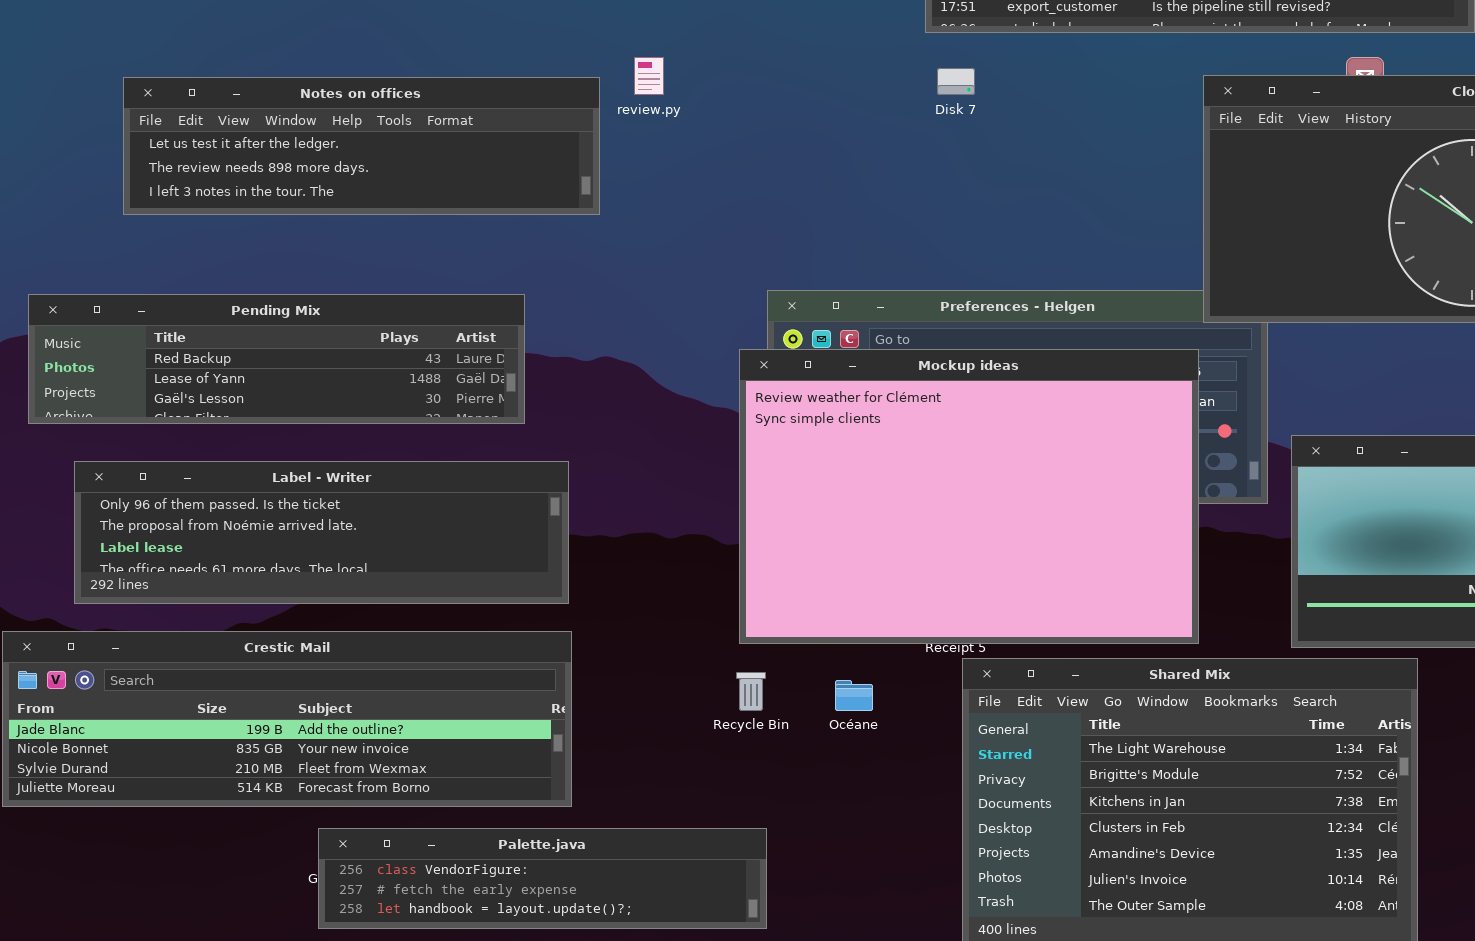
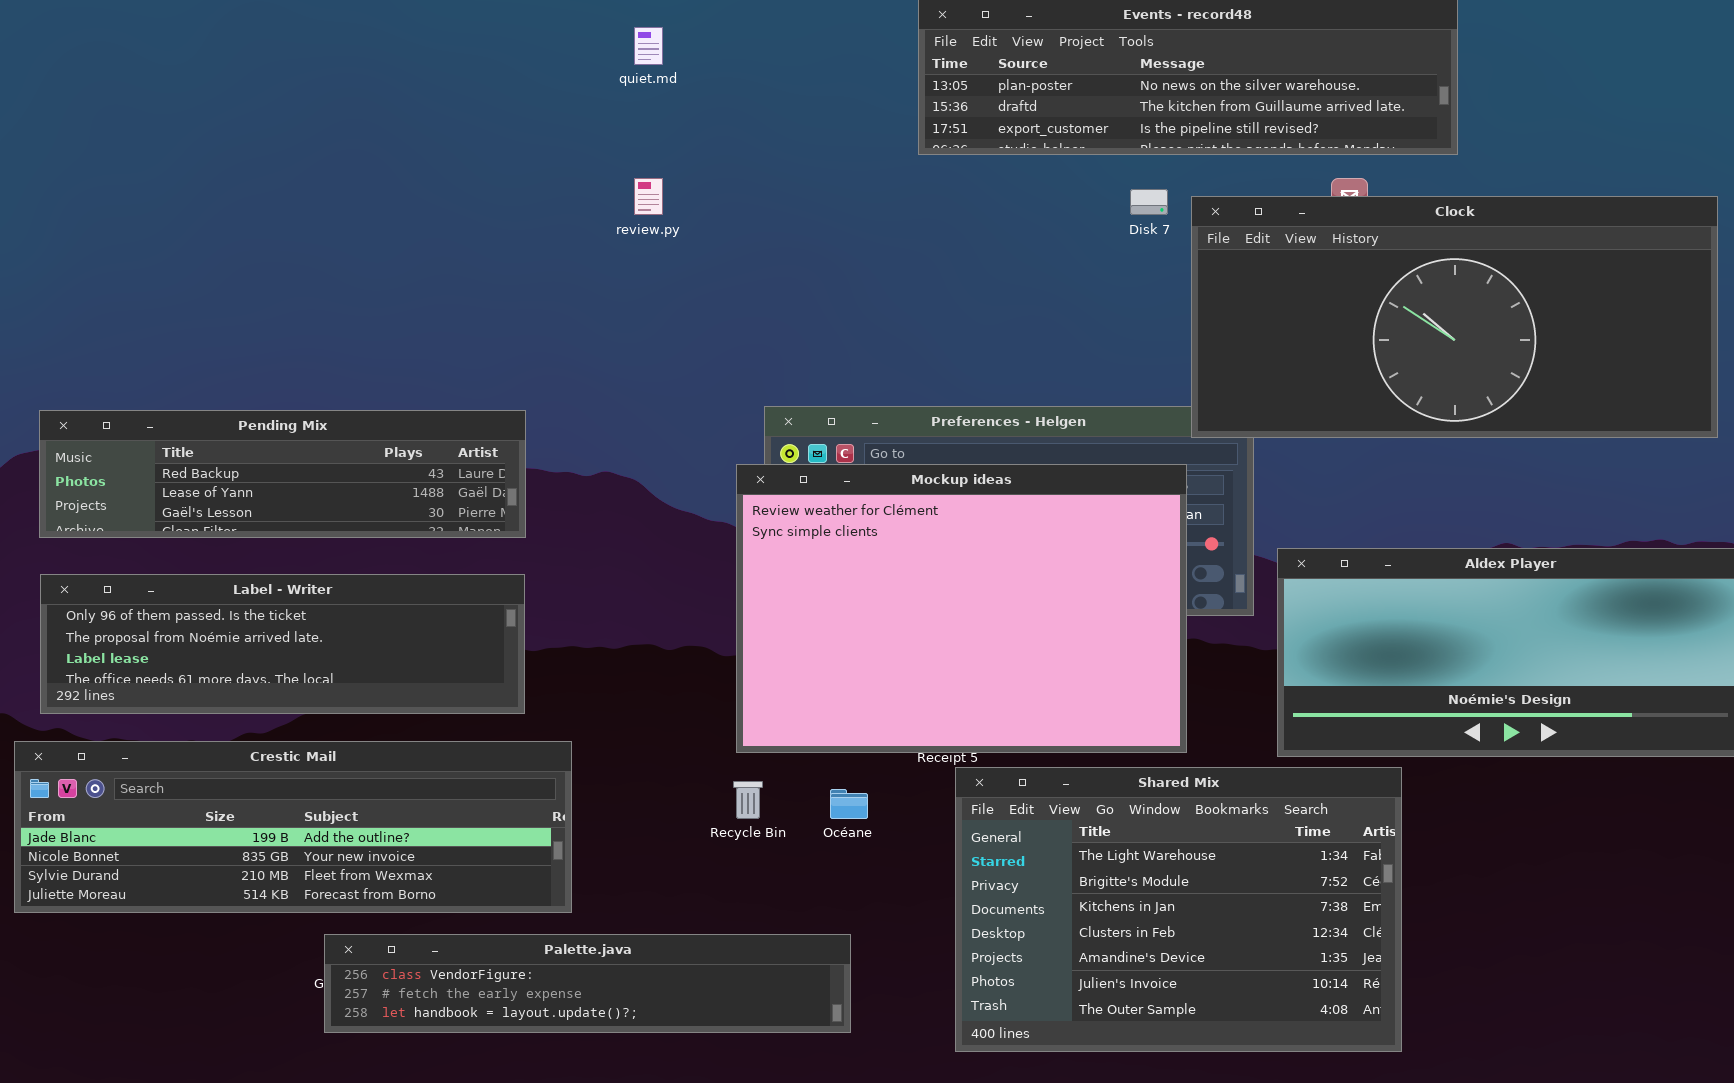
Disk 7: [937,68,975,95] -> [1130,189,1168,215], moved
Notes on offices: [123,77,600,215] -> none, closed
Label - Writer: [74,461,569,604] -> [40,574,525,714], moved
Palette.java: [318,828,767,929] -> [324,934,851,1033], resized

